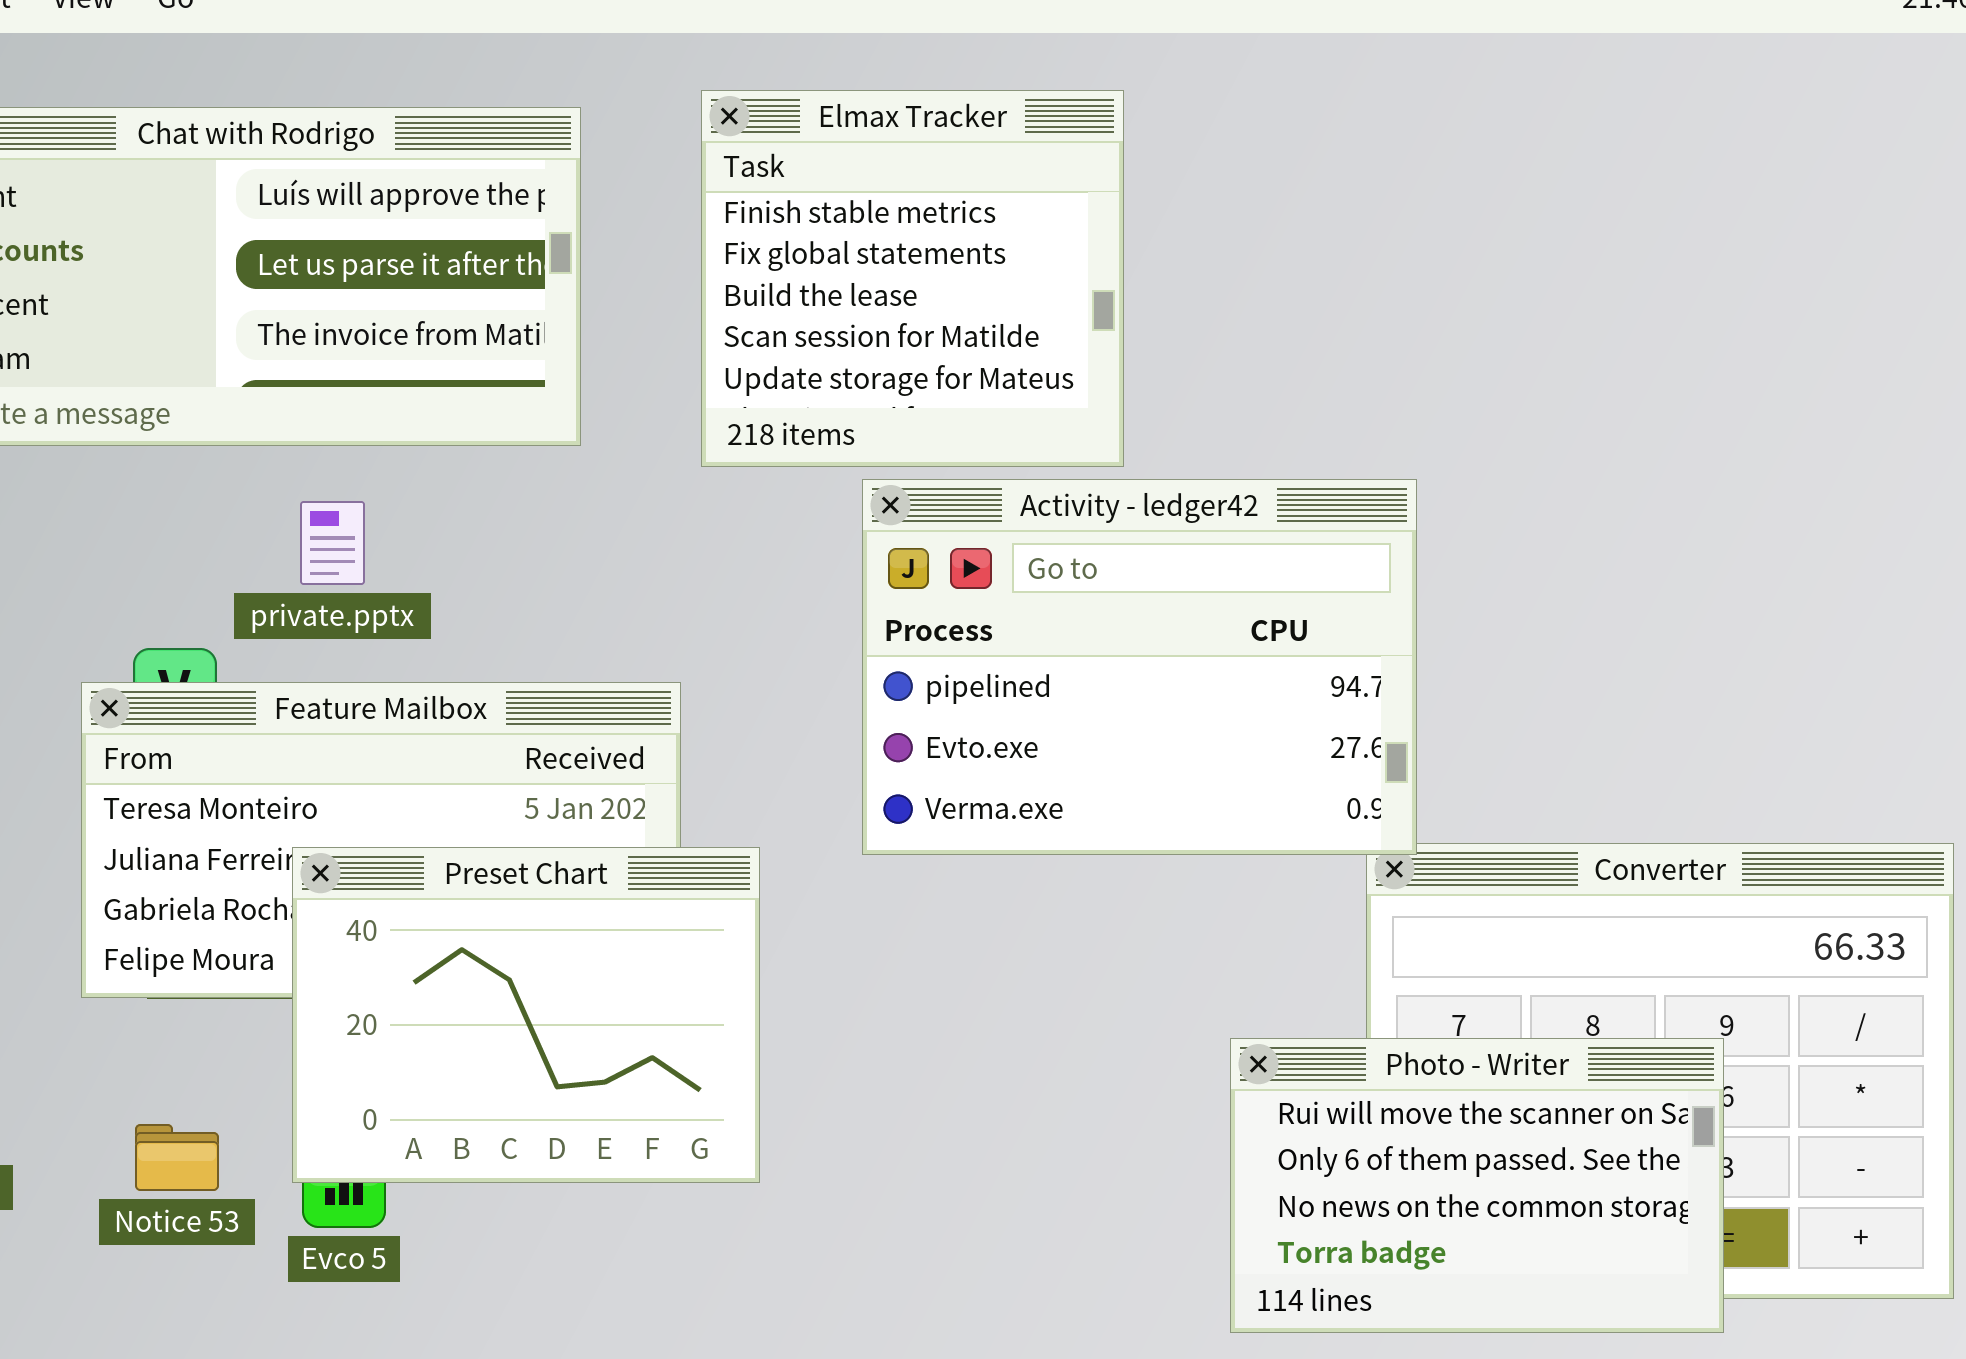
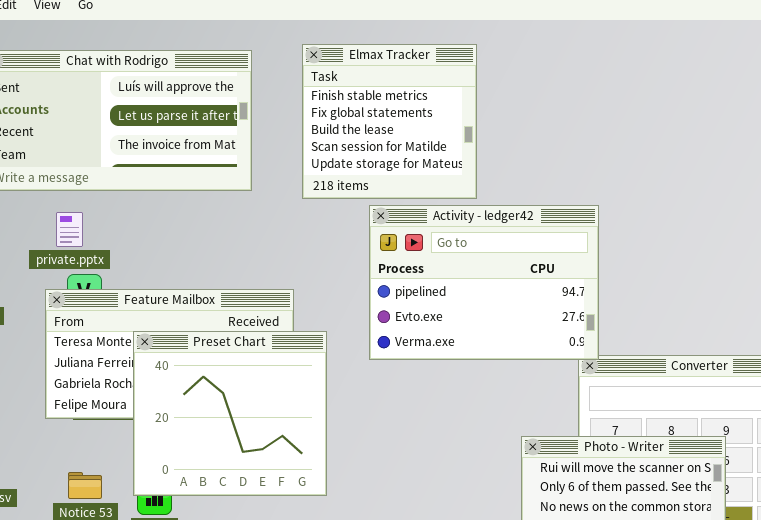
private.pptx: [300,501,365,585] -> [56,212,83,247], moved
Preset Chart: [292,847,760,1183] -> [133,331,327,496], resized

